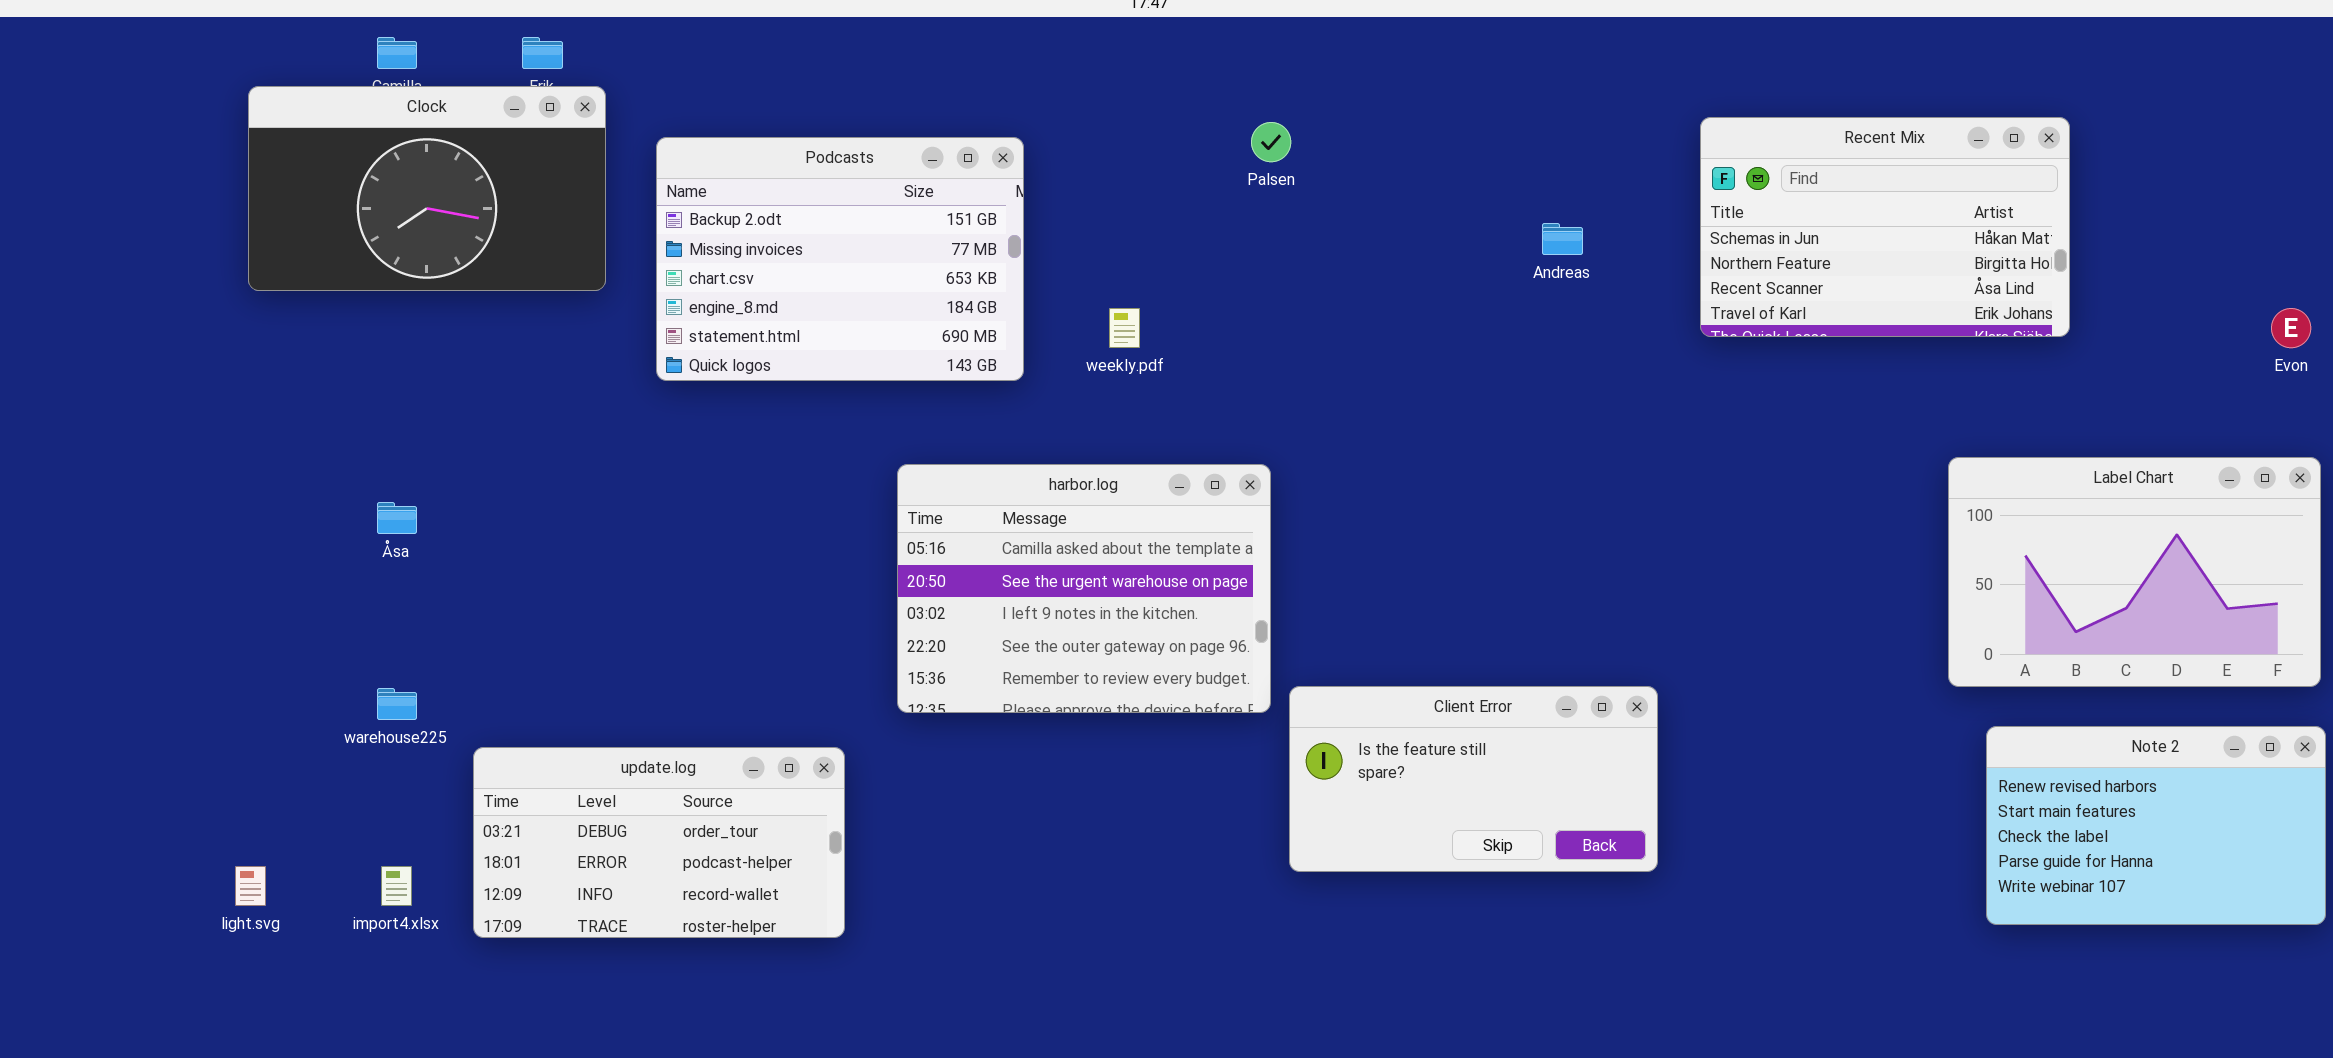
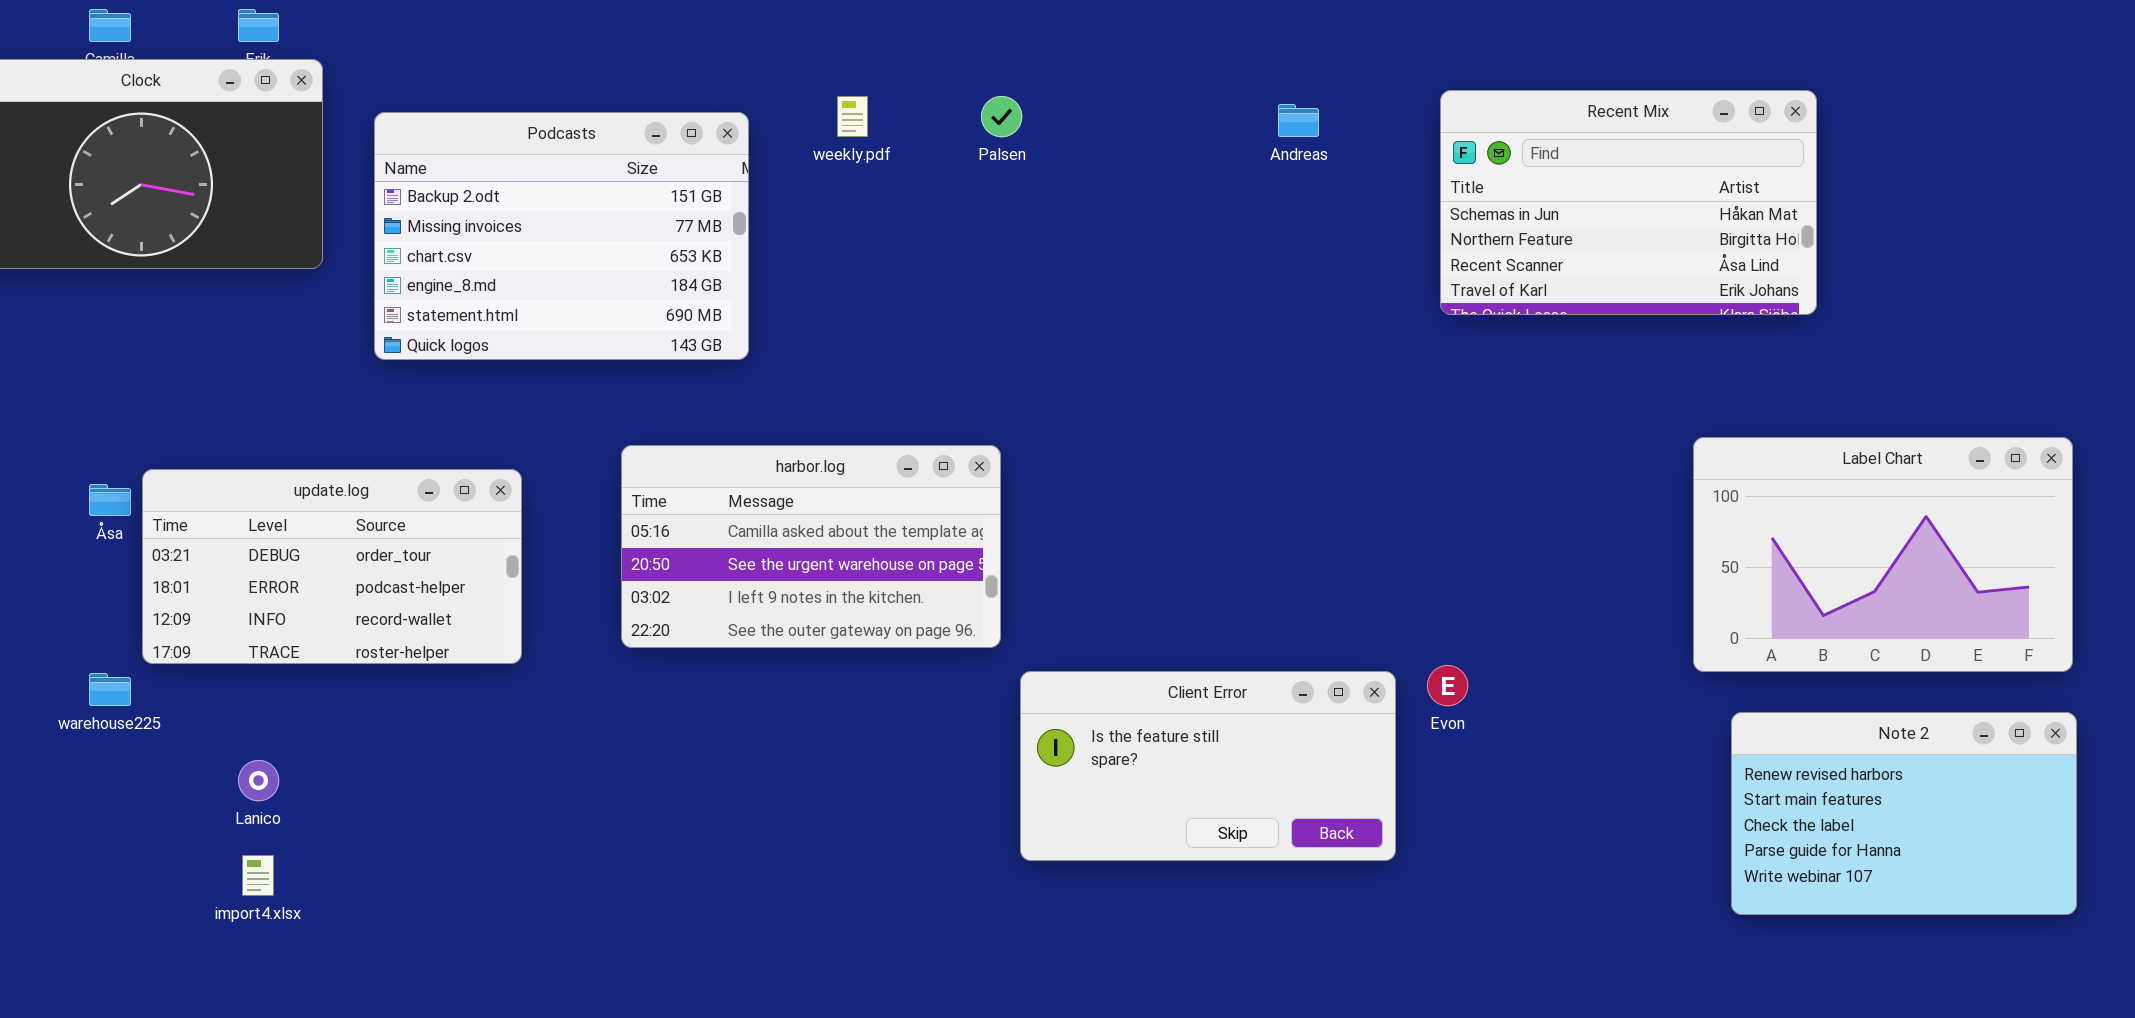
Andreas: [1542,223,1583,255] -> [1278,104,1319,137], moved
weekly.pdf: [1109,308,1140,348] -> [837,96,868,137], moved
Evon: [2271,308,2311,348] -> [1427,665,1468,706], moved
harbor.log: [897,464,1271,713] -> [621,445,1001,648], resized
update.log: [473,747,845,938] -> [142,469,522,664], moved
import4.xlsx: [381,866,412,906] -> [242,855,274,896], moved

